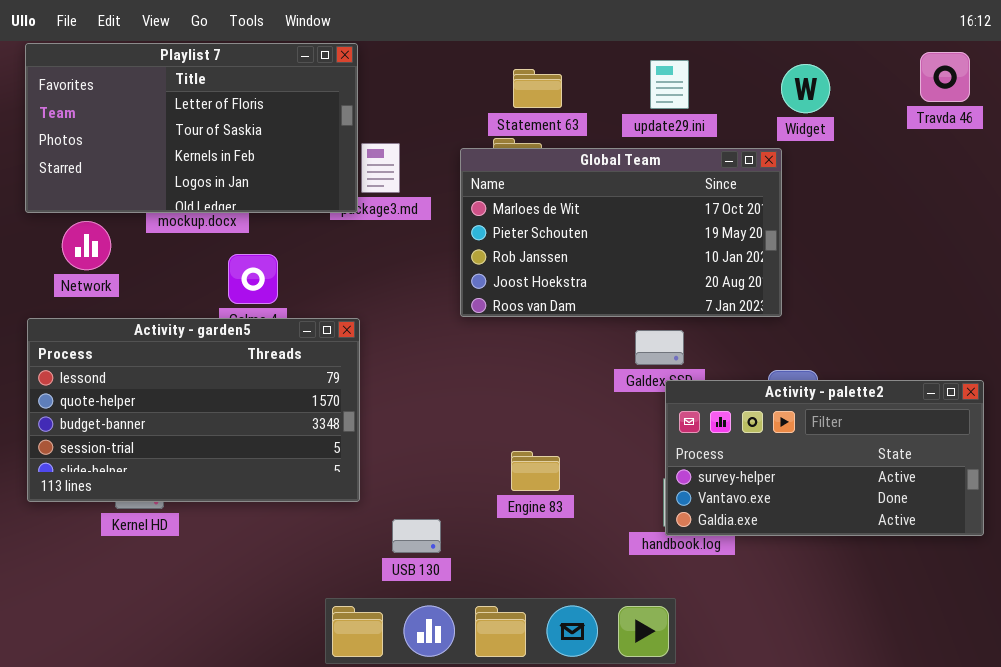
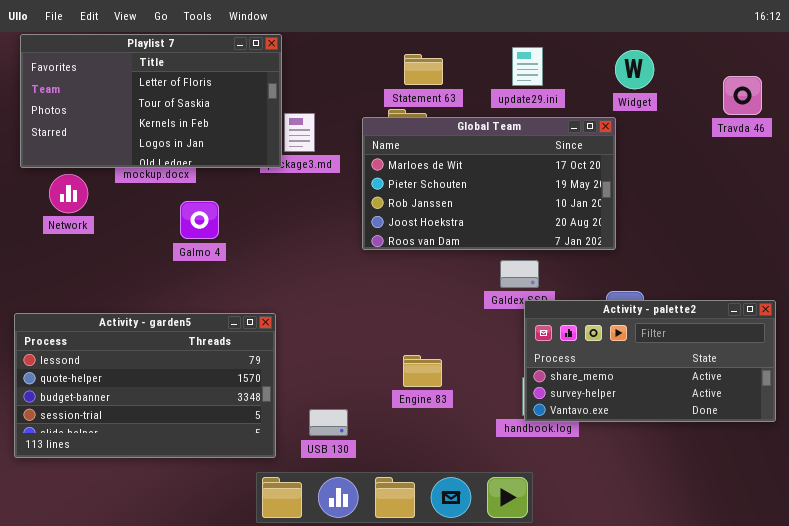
Travda 46: [920,52,970,102] -> [723,76,762,115], moved
Activity - garden5: [27,318,360,502] -> [14,313,276,458], moved
Activity - palette2: [665,380,984,536] -> [524,300,776,422], scrolled up 1 row

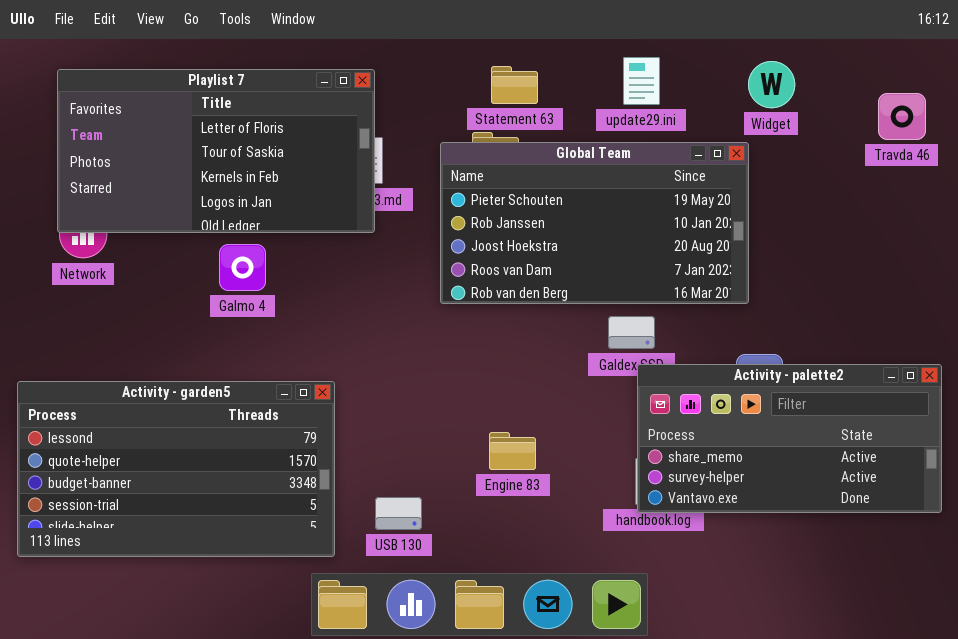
Playlist 7: [20,34,282,168] -> [57,69,375,233], moved
Global Team: [362,117,616,250] -> [440,142,749,304], scrolled down 1 row

